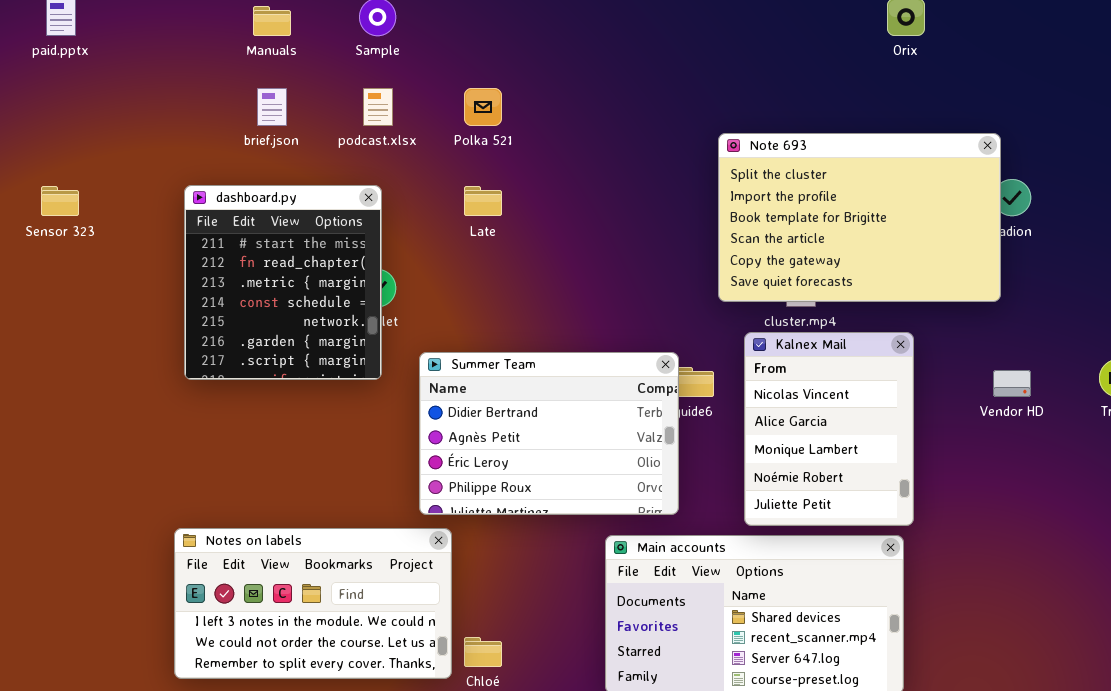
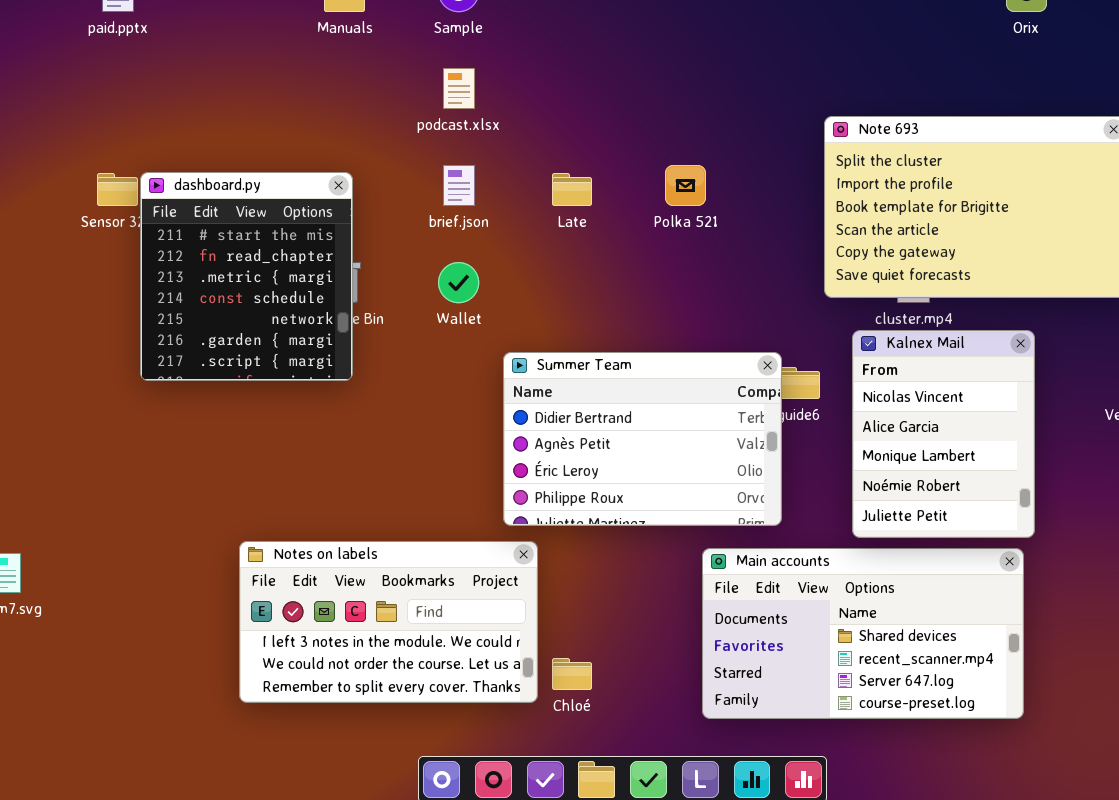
brief.json: [257,88,287,126] -> [443,165,475,206], moved
Polka 521: [464,88,502,126] -> [665,165,706,206], moved
dashboard.py: [184,185,382,380] -> [140,172,353,381], moved

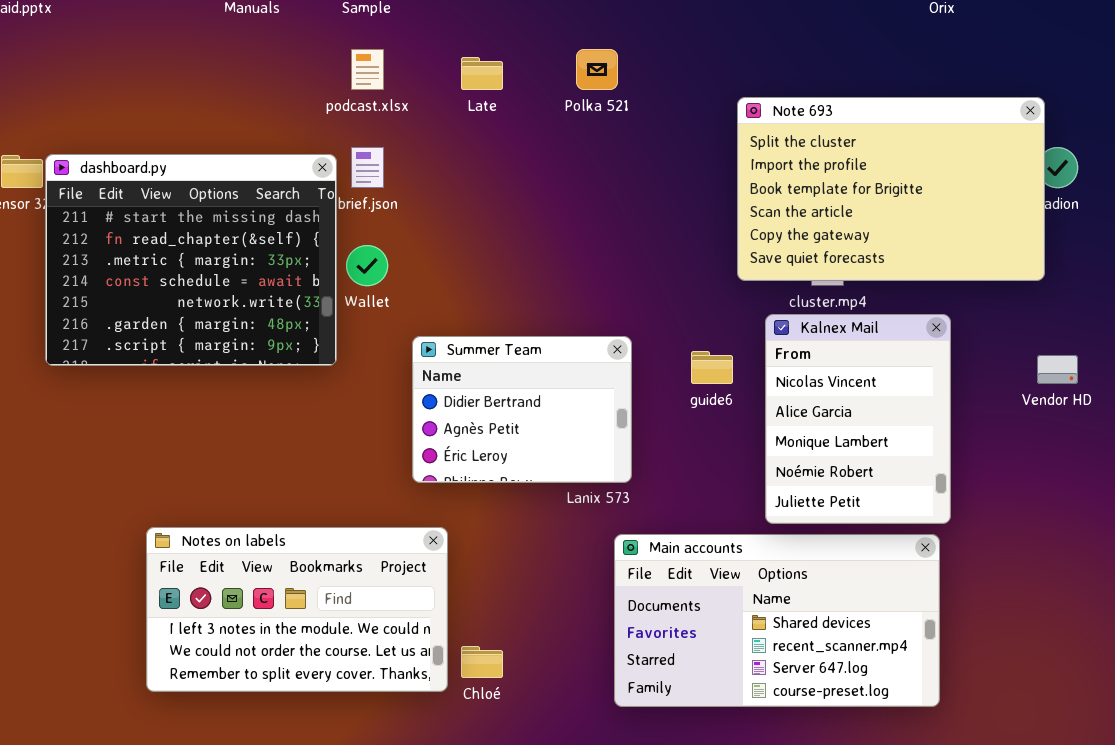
Polka 521: [665,165,706,206] -> [576,49,618,90], moved
dashboard.py: [140,172,353,381] -> [45,154,337,366], resized
Late: [552,173,592,206] -> [461,57,503,90], moved
Summer Team: [503,352,782,526] -> [412,336,632,483], resized

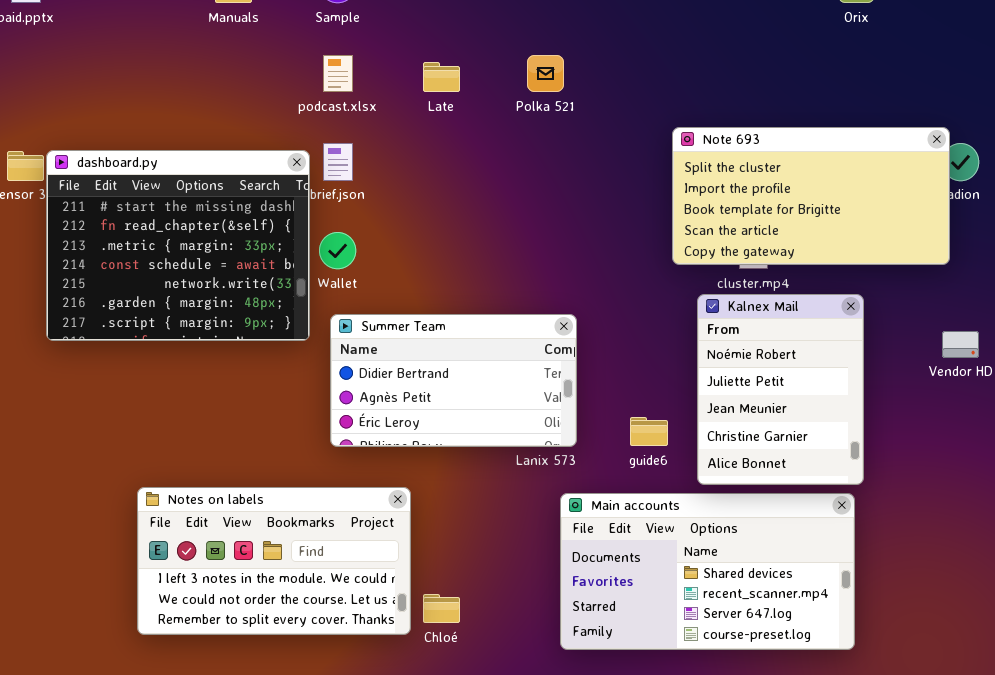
Note 693: [737,97,1045,281] -> [672,127,950,265], resized
Kalnex Mail: [765,314,951,524] -> [697,294,864,485], scrolled down 3 rows
Summer Team: [412,336,632,483] -> [330,314,577,447], resized
guide6: [691,351,733,384] -> [630,417,668,446], moved

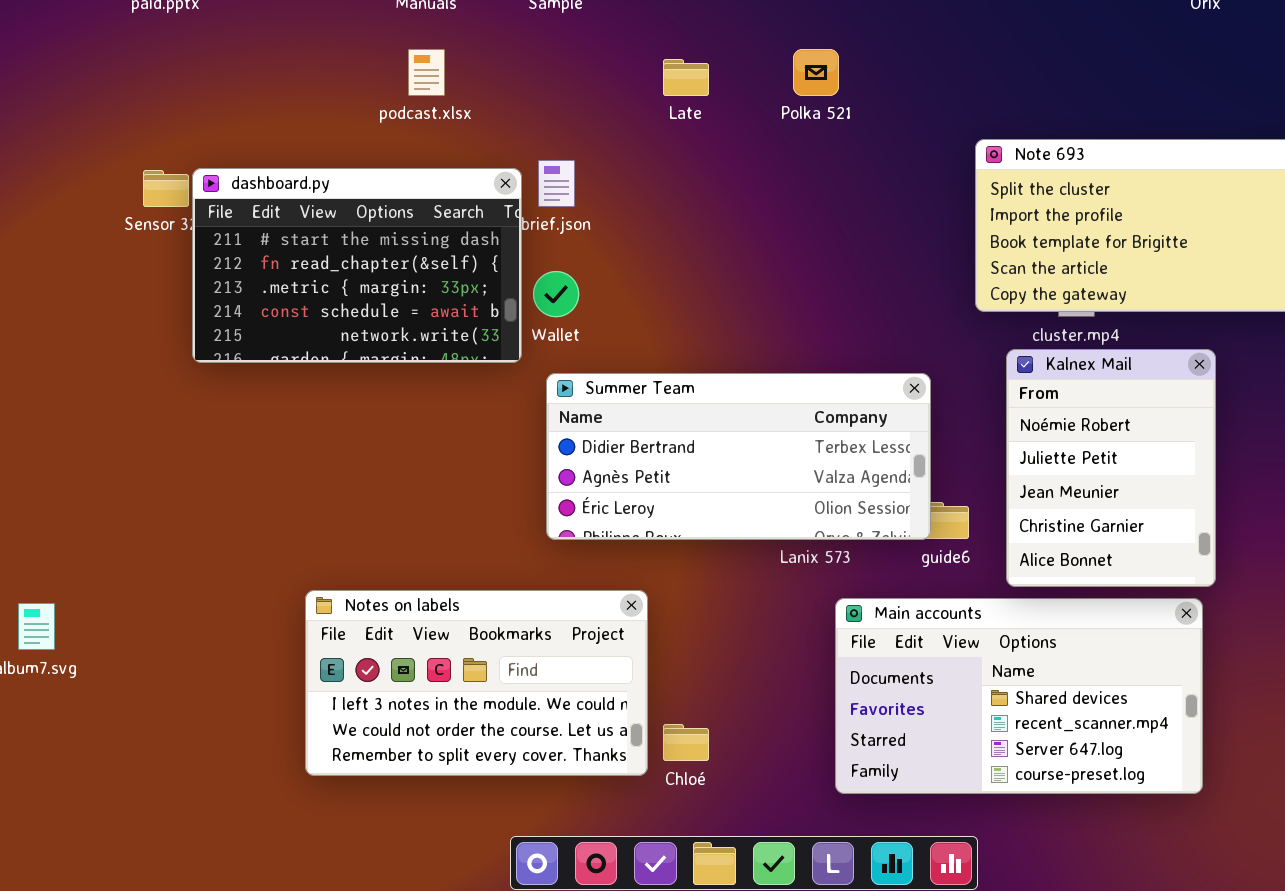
podcast.xlsx: [323,55,353,92] -> [408,49,445,96], moved
dashboard.py: [46,150,310,341] -> [192,168,522,363], resized
Summer Team: [330,314,577,447] -> [546,373,931,540], resized

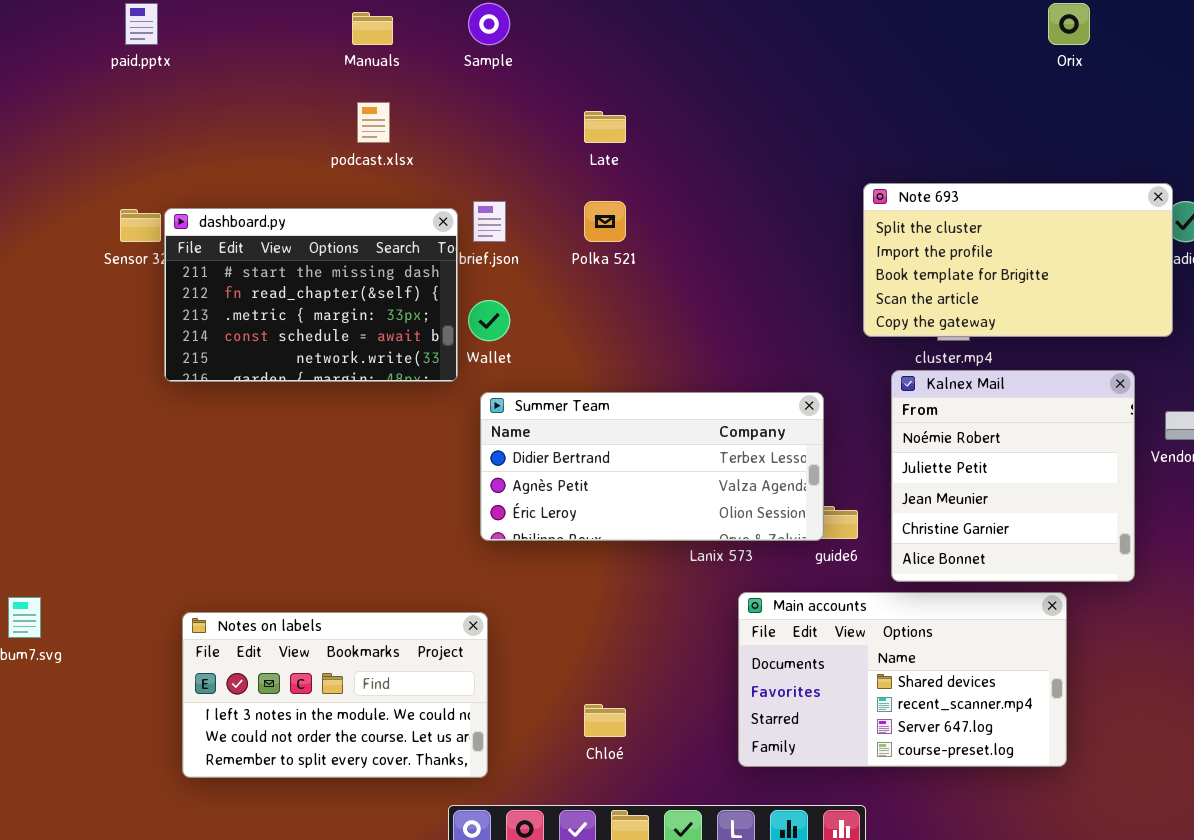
Polka 521: [793,49,839,96] -> [584,201,626,242], moved
Kalnex Mail: [1006,349,1216,587] -> [891,370,1135,582], resized
Notes on labels: [305,590,648,776] -> [182,612,488,778], moved

